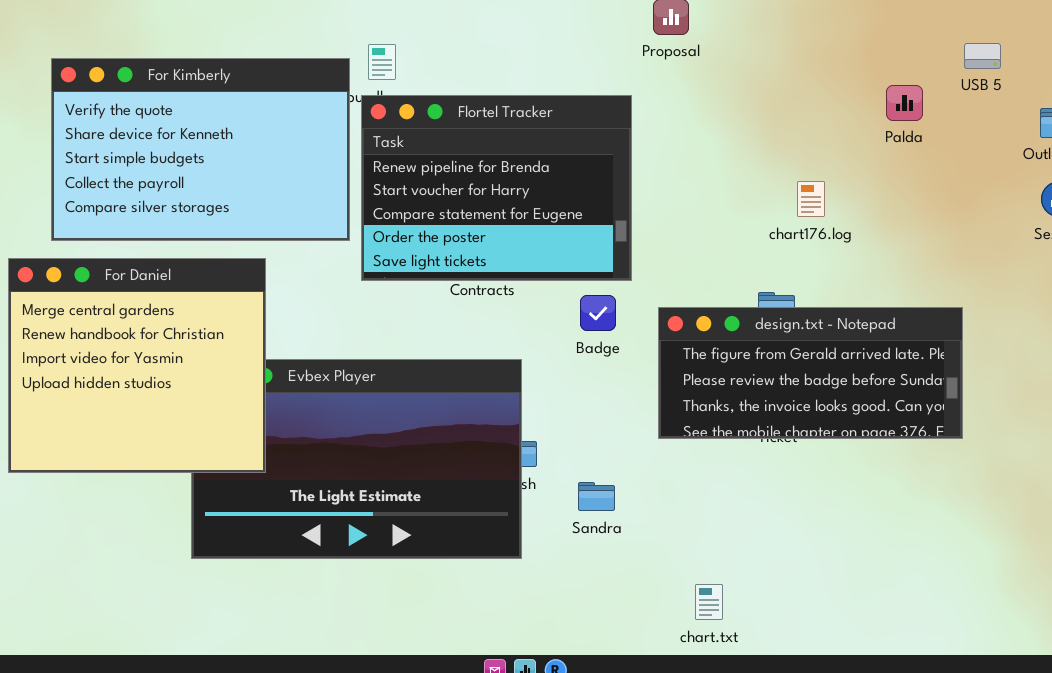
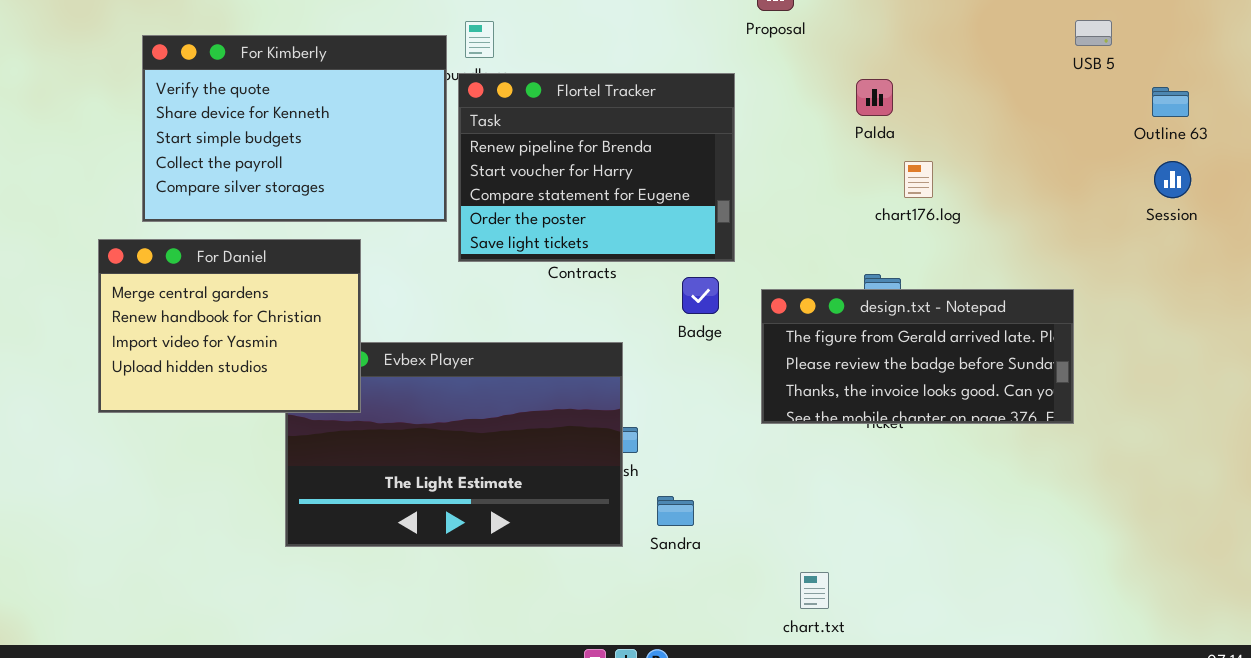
Palda: [886,85,923,121] -> [856,79,893,116], moved
For Daniel: [8,258,266,473] -> [98,239,361,413], resized
Sandra: [578,482,615,511] -> [657,496,694,526], moved

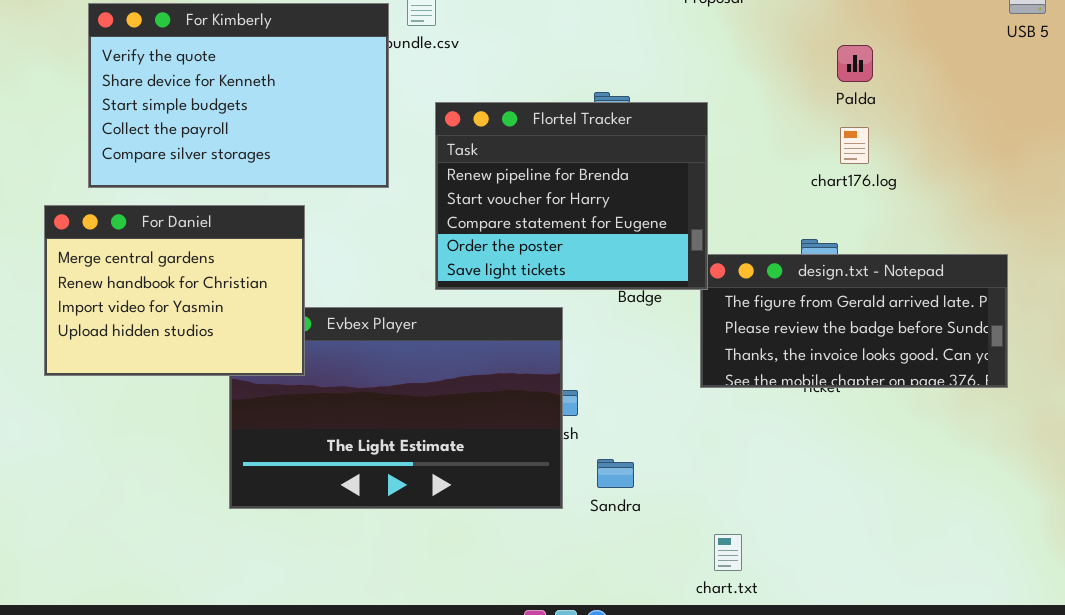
Flortel Tracker: [458,73,735,262] -> [435,102,708,290], moved
Palda: [856,79,893,116] -> [837,45,873,82], moved
chart.txt: [800,572,829,609] -> [714,534,742,571], moved

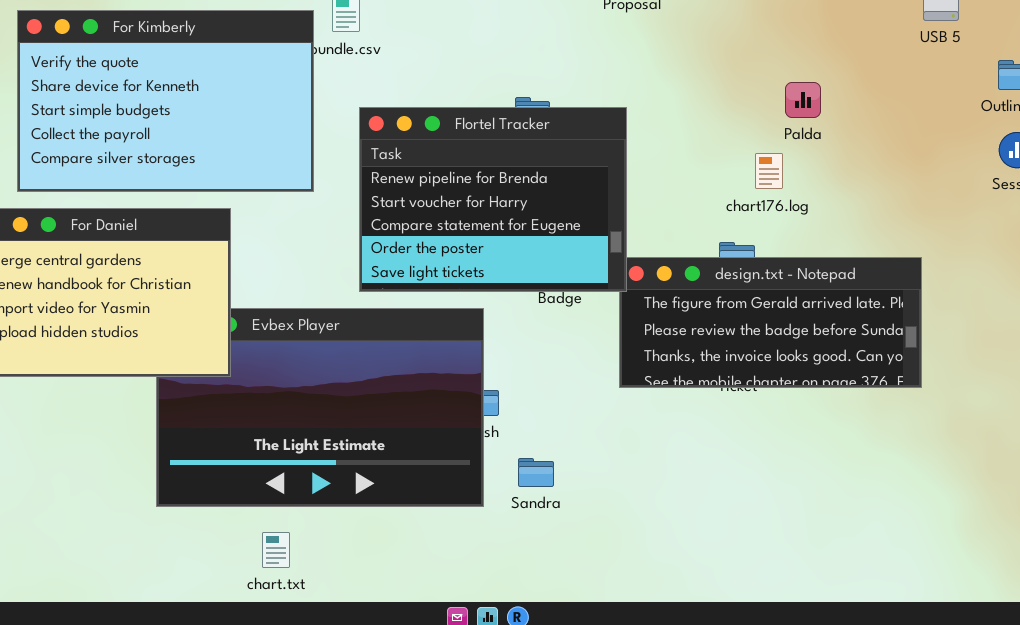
Palda: [837,45,873,82] -> [785,82,821,118], moved
chart176.log: [840,127,869,164] -> [755,153,783,189], moved
chart.txt: [714,534,742,571] -> [262,532,290,568], moved

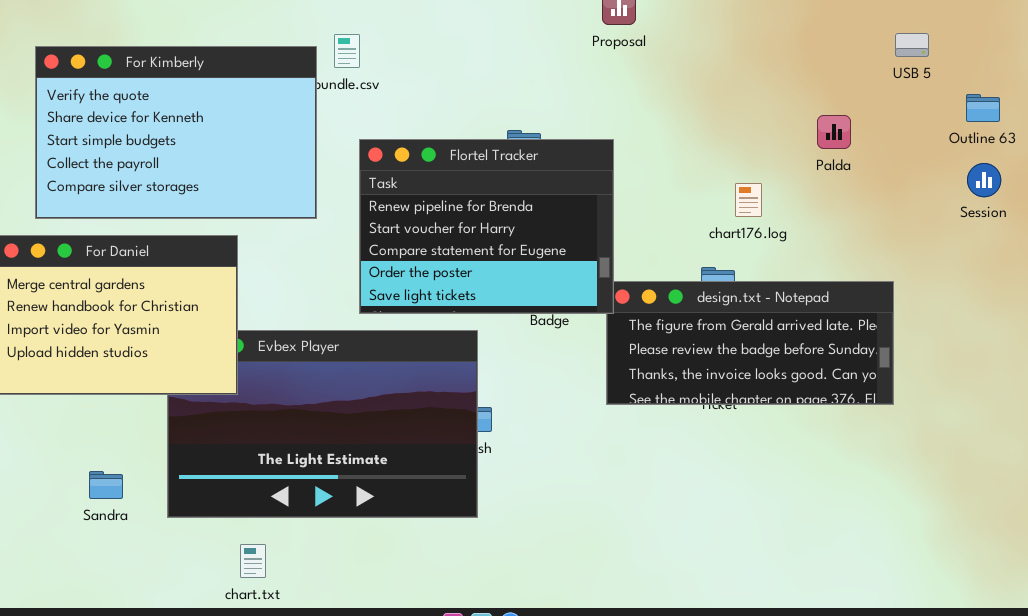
Palda: [785,82,821,118] -> [817,115,851,149], moved
Sandra: [518,458,554,487] -> [89,471,123,499], moved
chart.txt: [262,532,290,568] -> [240,544,266,578], moved

